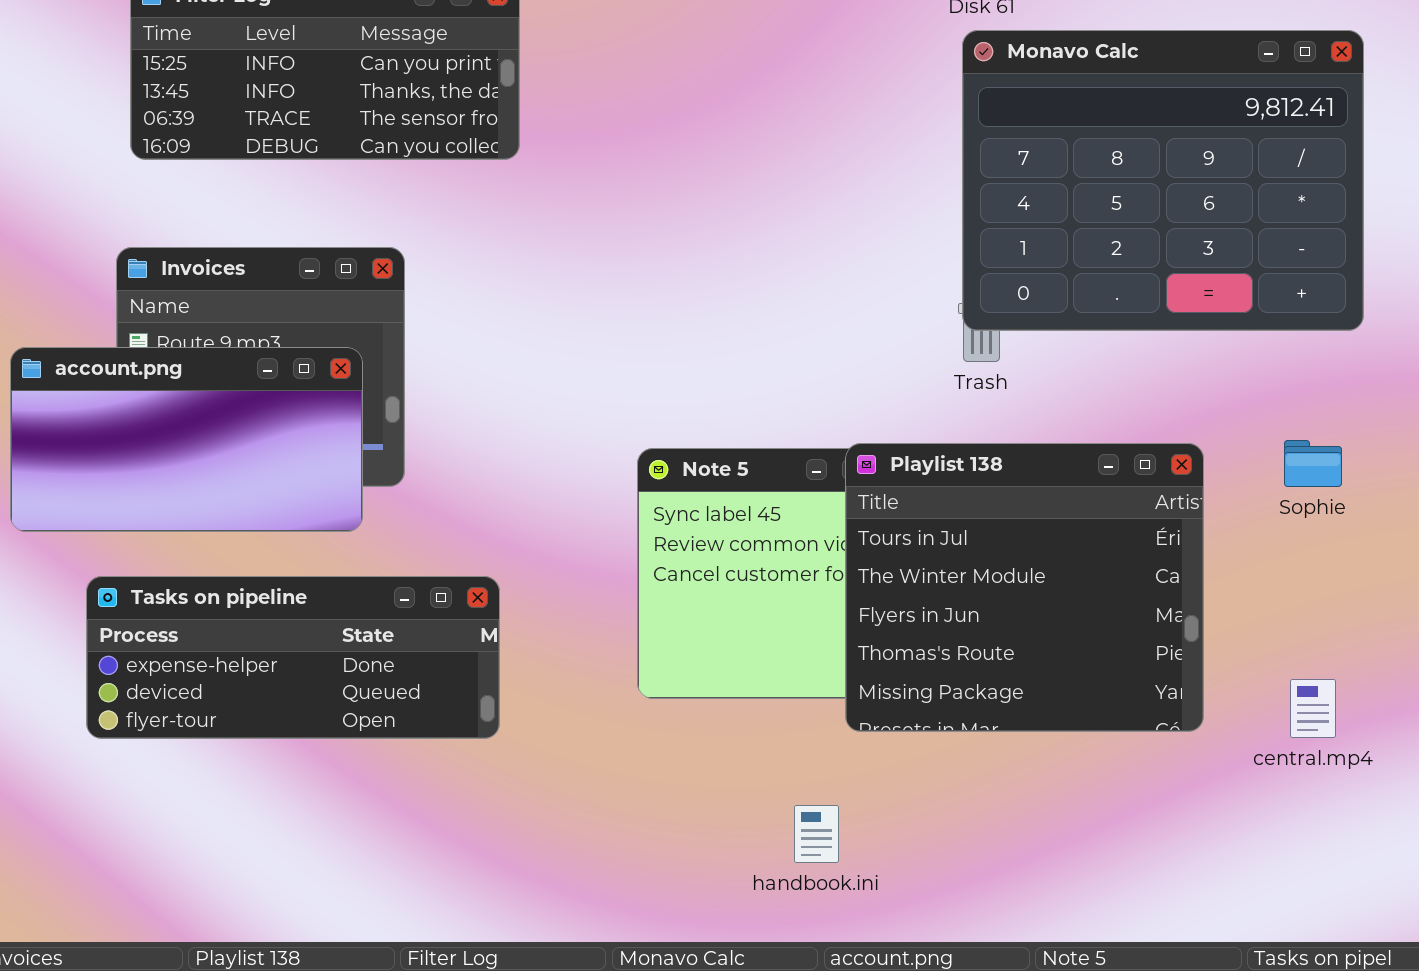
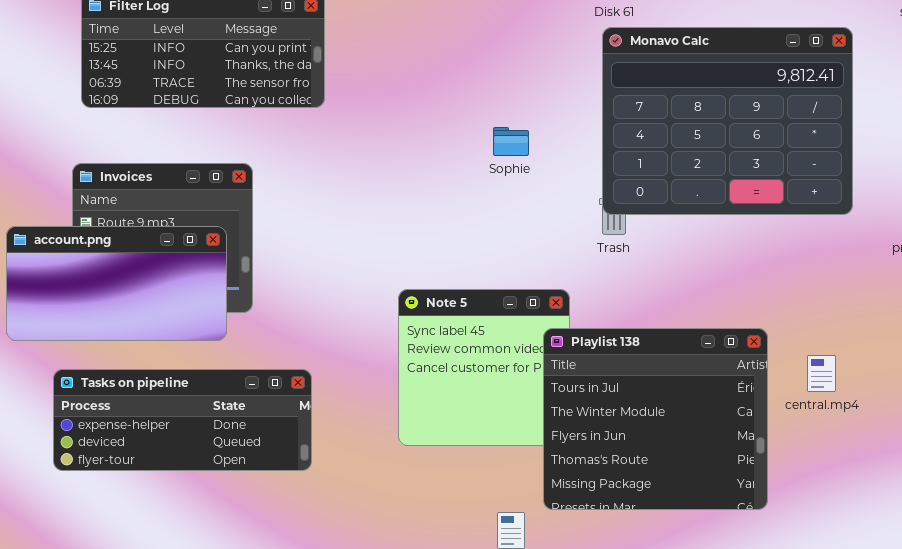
Sophie: [1284,440,1342,487] -> [493,127,529,156], moved
Playlist 138: [845,443,1204,732] -> [543,328,768,510], moved
central.mp4: [1290,679,1336,738] -> [807,355,836,392], moved

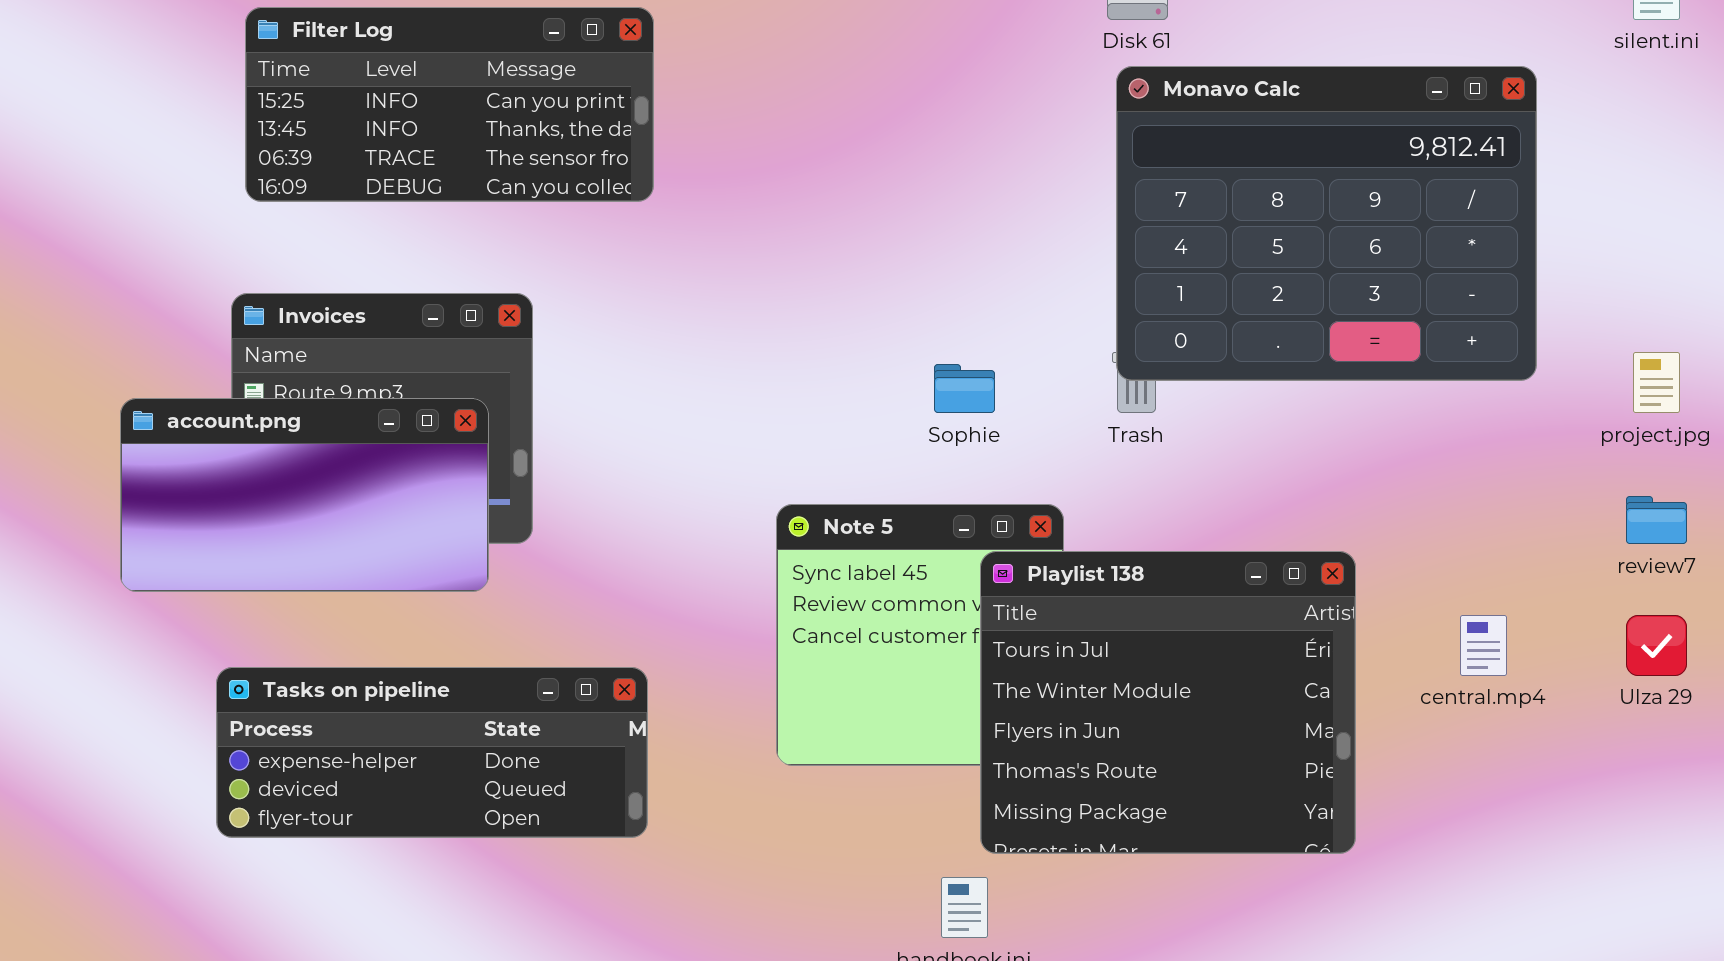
Sophie: [493,127,529,156] -> [934,364,995,413], moved
Playlist 138: [543,328,768,510] -> [980,551,1356,854], moved
Tasks on pipeline: [53,369,312,471] -> [216,667,648,838], moved

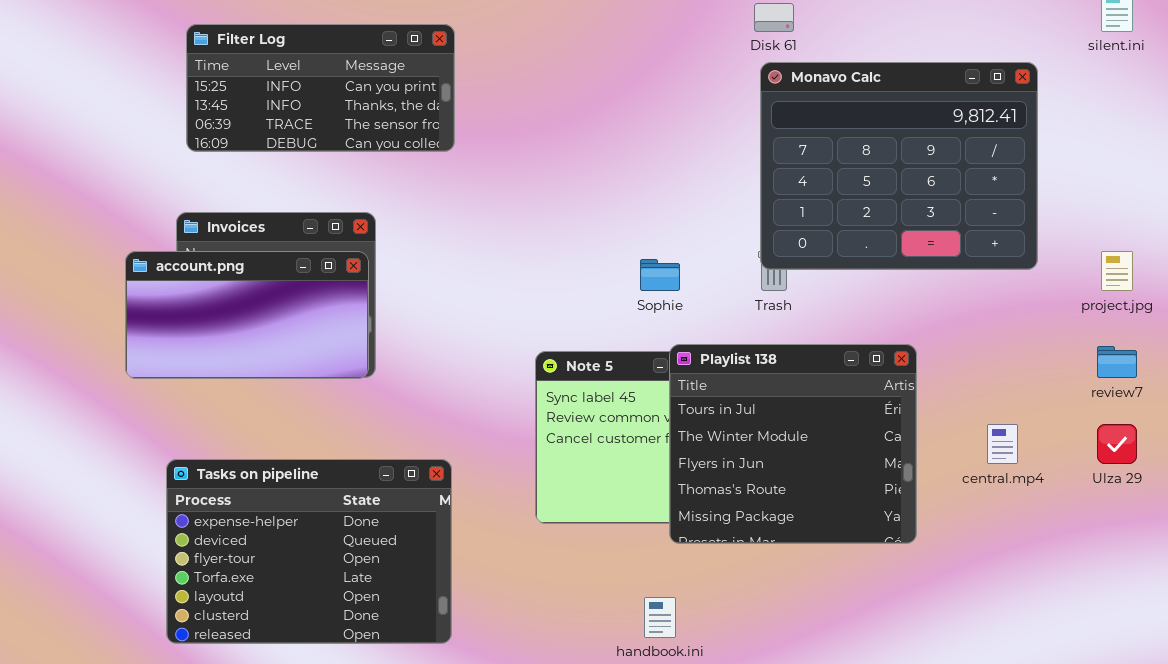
account.png: [120,398,489,592] -> [125,251,369,379], moved
Playlist 138: [980,551,1356,854] -> [669,344,917,544], moved
Tasks on pipeline: [216,667,648,838] -> [166,459,452,644], resized

